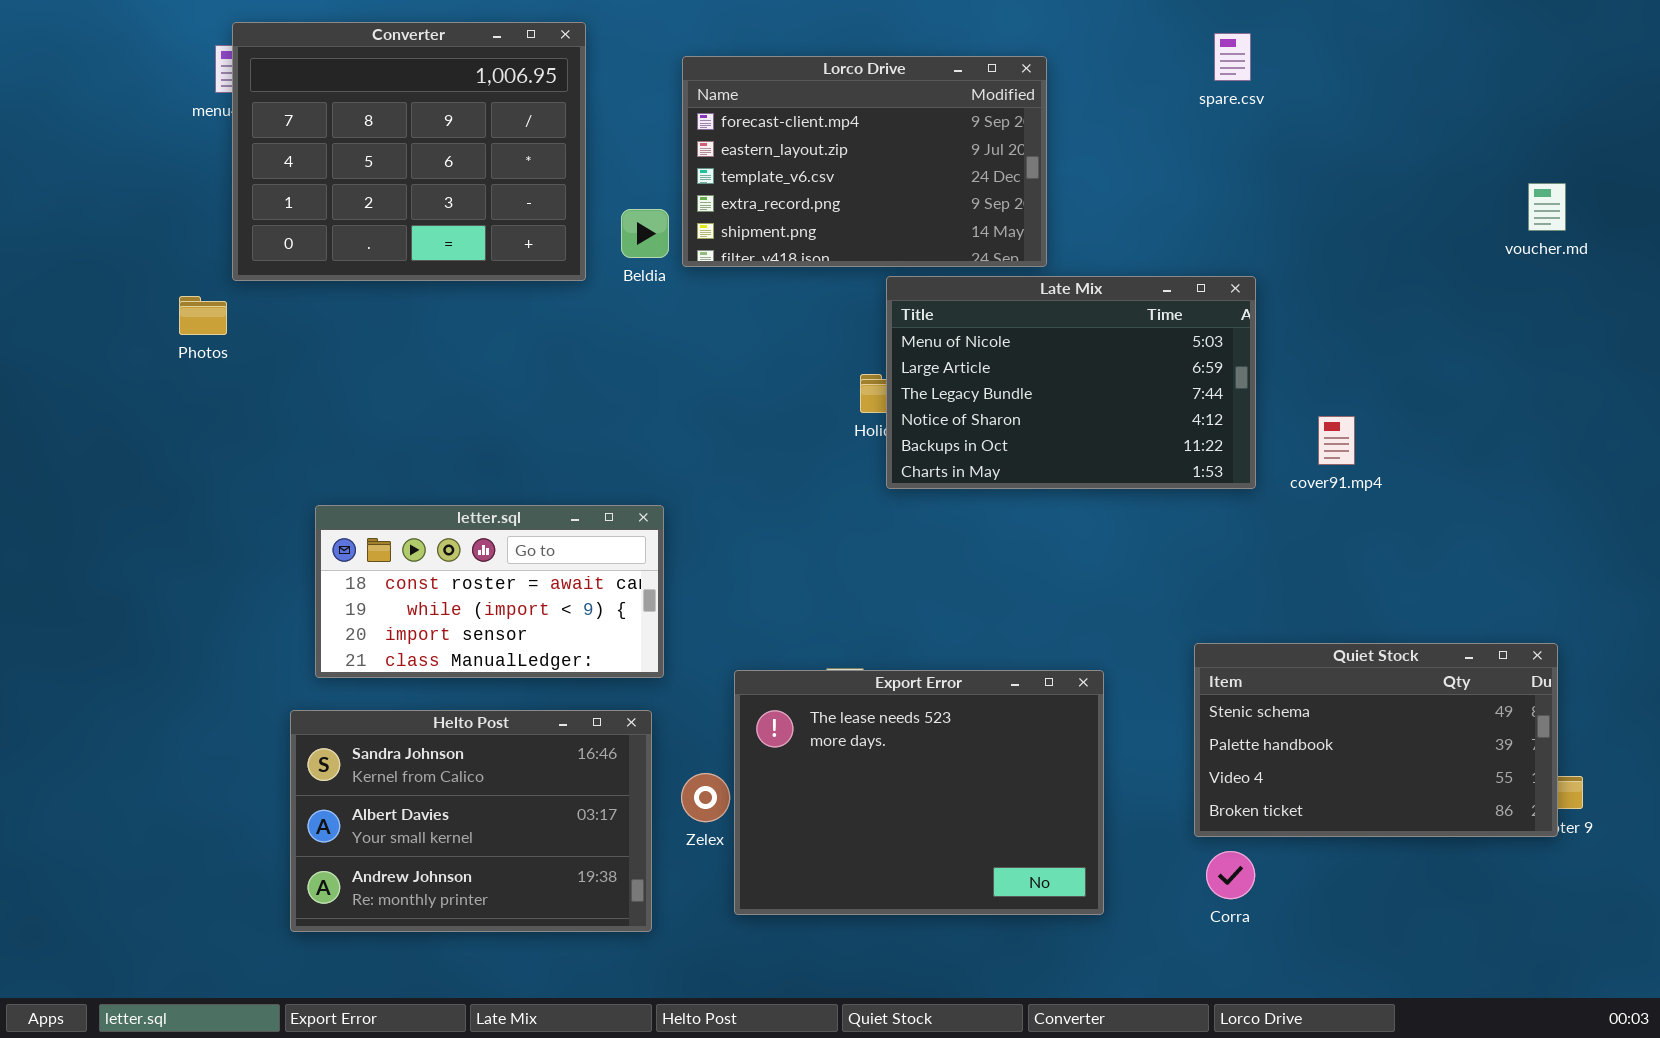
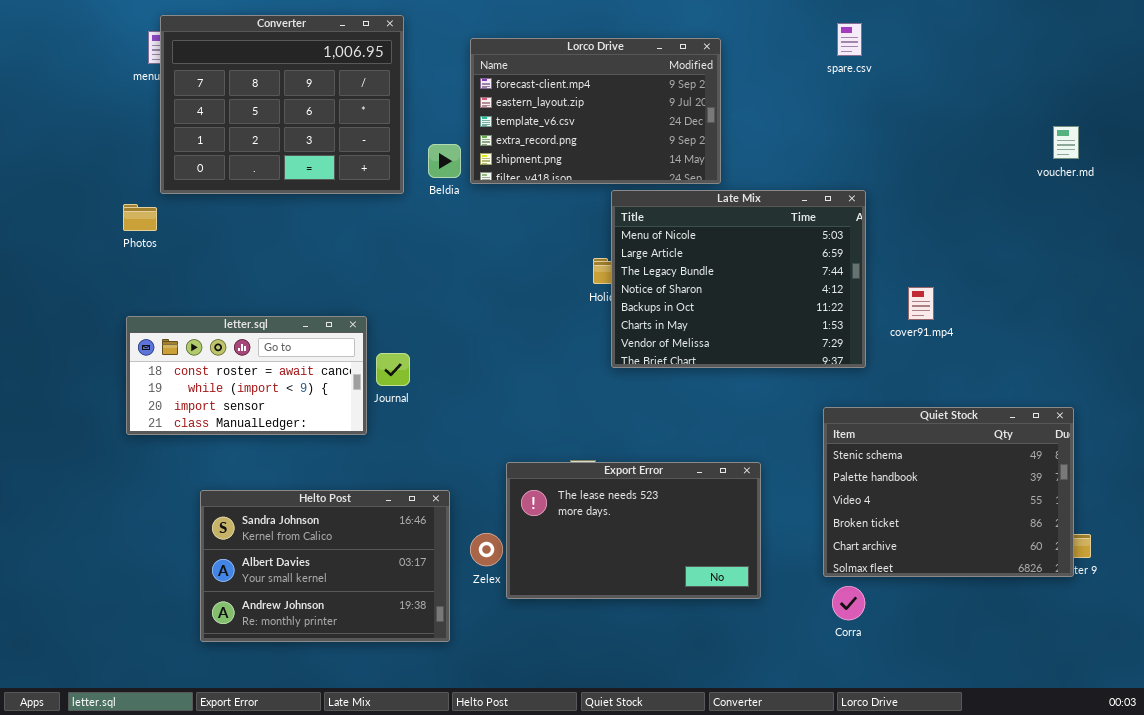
Late Mix: [886,276,1256,489] -> [611,190,866,368], resized
letter.sql: [315,505,664,678] -> [126,316,367,435], moved
Quiet Stock: [1194,643,1558,837] -> [823,407,1074,577], resized
Export Error: [734,670,1104,915] -> [506,462,761,599], resized

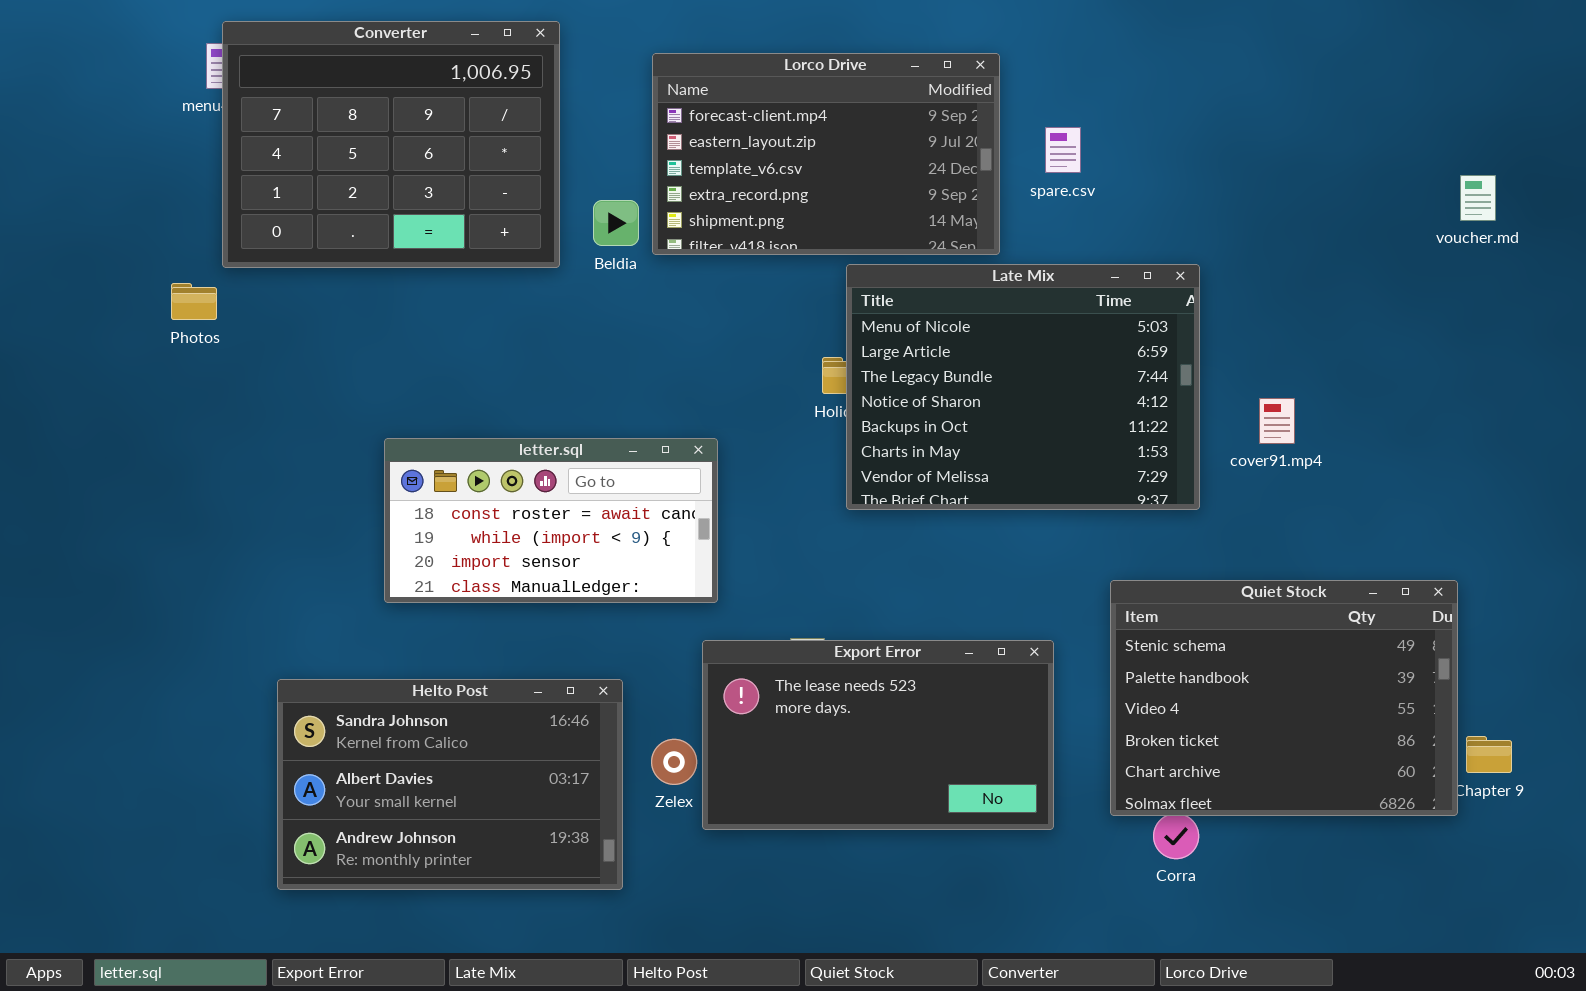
spare.csv: [837,23,862,56] -> [1045,127,1081,173], moved
letter.sql: [126,316,367,435] -> [384,438,718,603], moved
Quiet Stock: [823,407,1074,577] -> [1110,580,1458,816], moved

